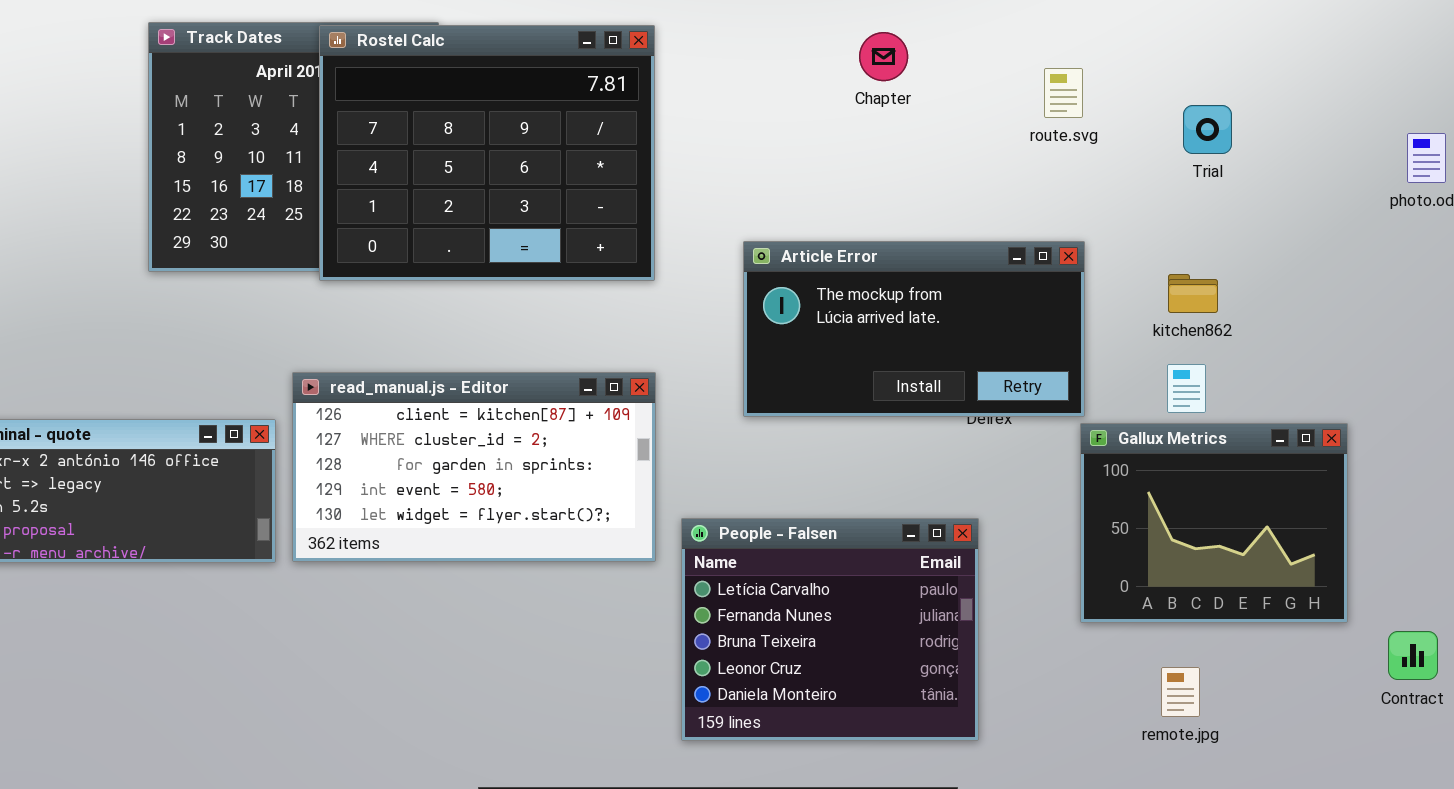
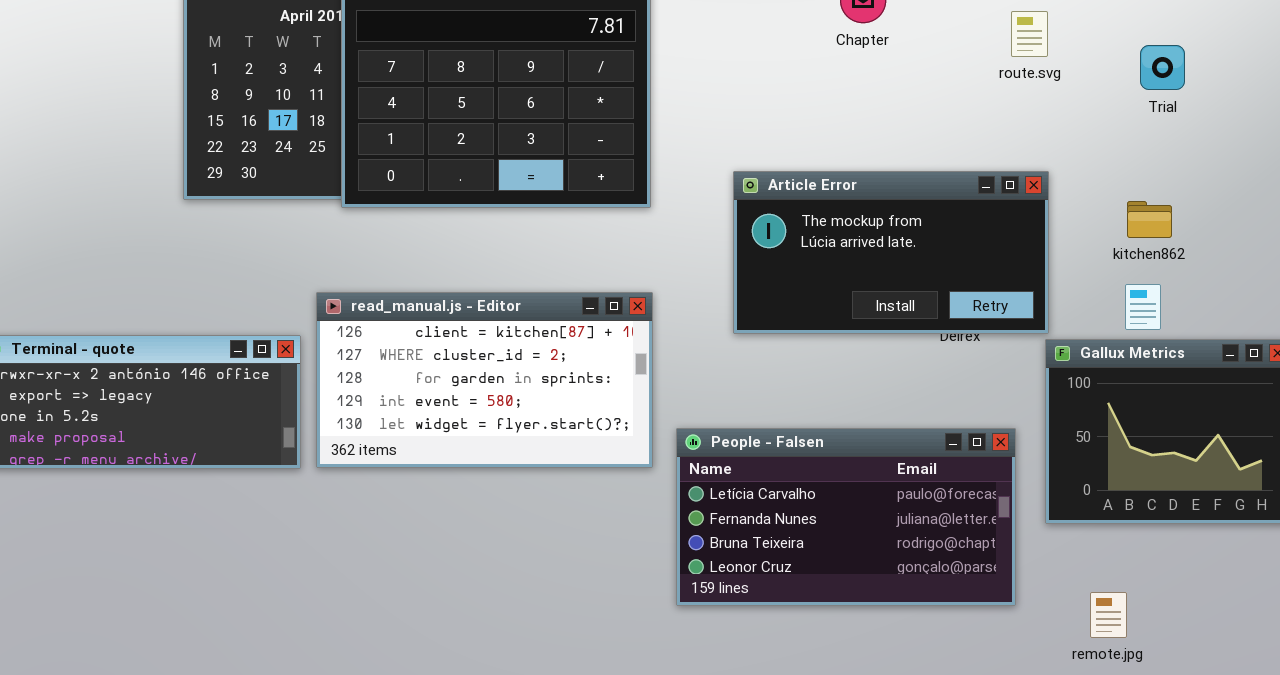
People - Falsen: [681,518,979,741] -> [676,428,1016,606], resized
remote.jpg: [1161,667,1200,717] -> [1090,592,1127,638], moved

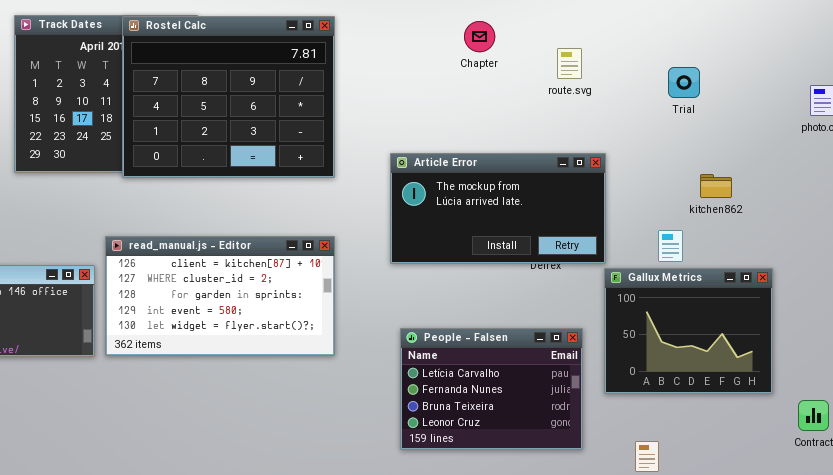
route.svg: [1011,11,1048,57] -> [557,48,582,79], moved
kitchen862: [1127,201,1172,238] -> [700,174,732,198], moved
People - Falsen: [676,428,1016,606] -> [400,328,583,450], resized

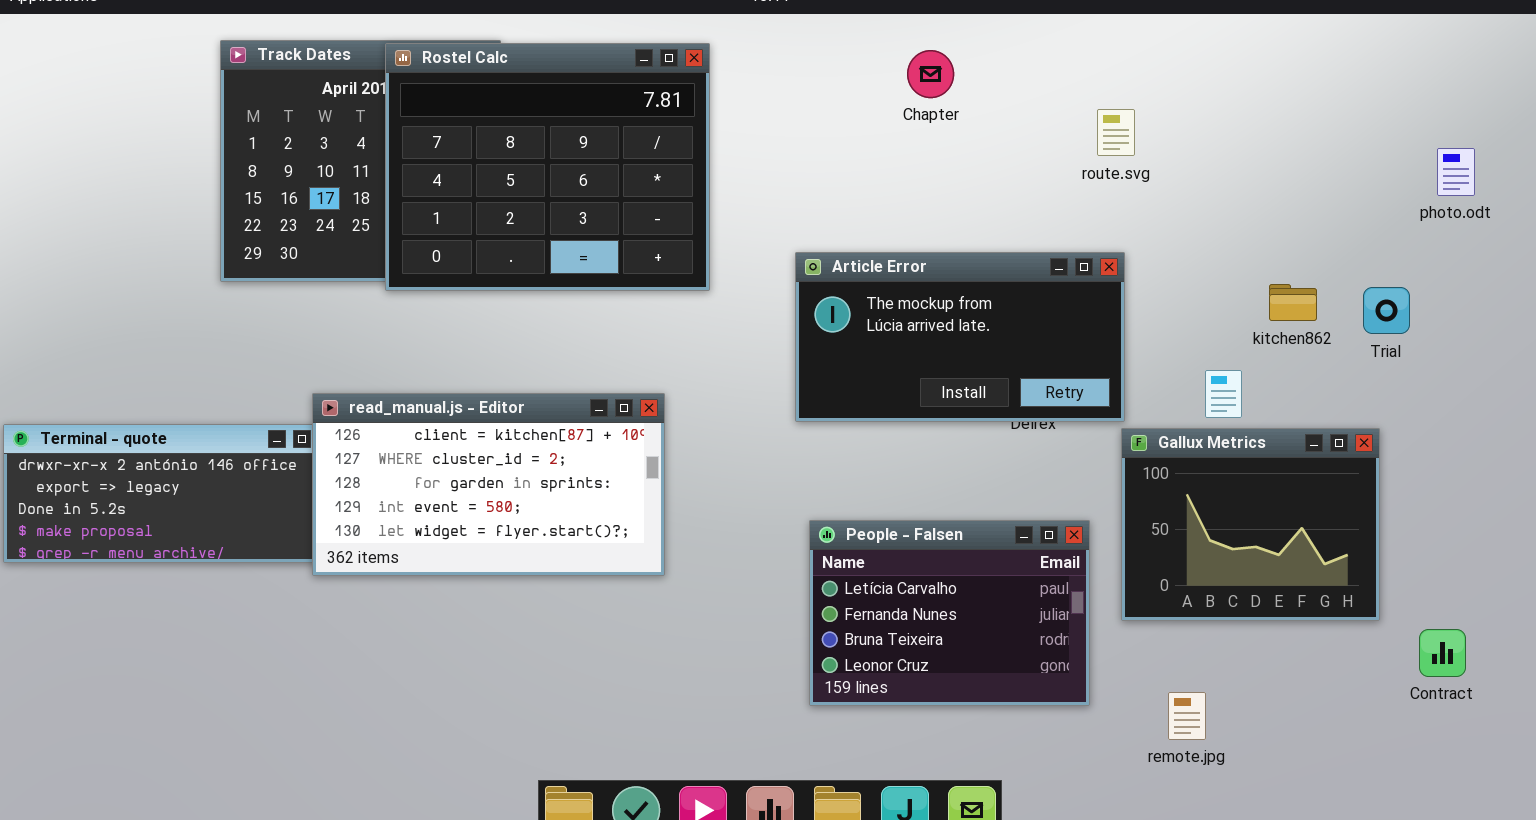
route.svg: [557,48,582,79] -> [1097,109,1135,156], moved
Trial: [668,67,700,98] -> [1363,287,1410,334], moved
read_manual.js - Editor: [105,236,335,356] -> [312,393,665,576], moved

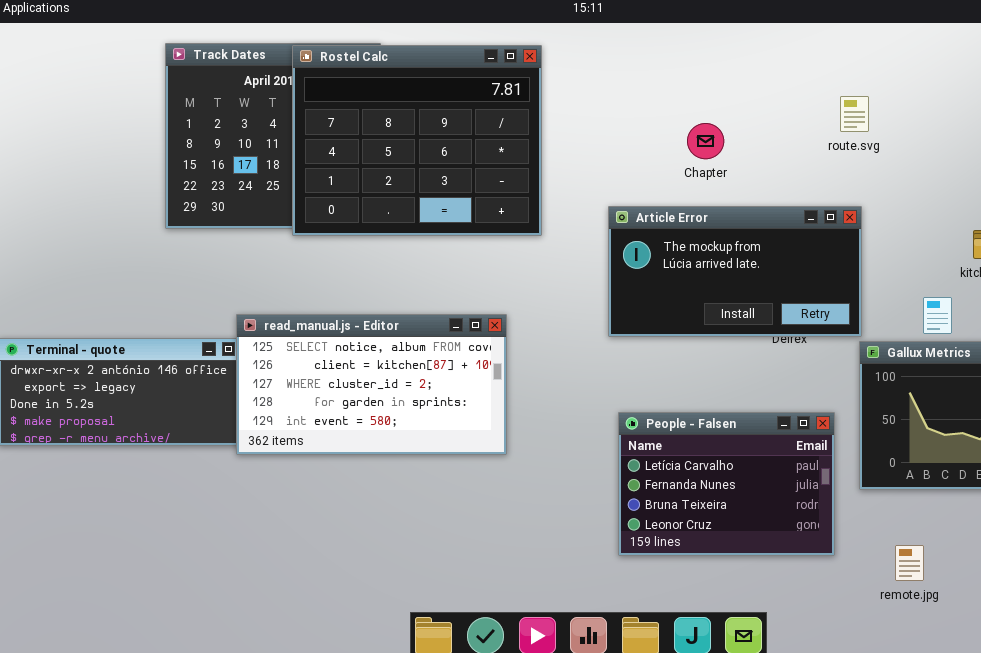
Chapter: [907,50,954,98] -> [687,123,724,159], moved
read_manual.js - Editor: [312,393,665,576] -> [236,314,507,455], scrolled up 1 row

